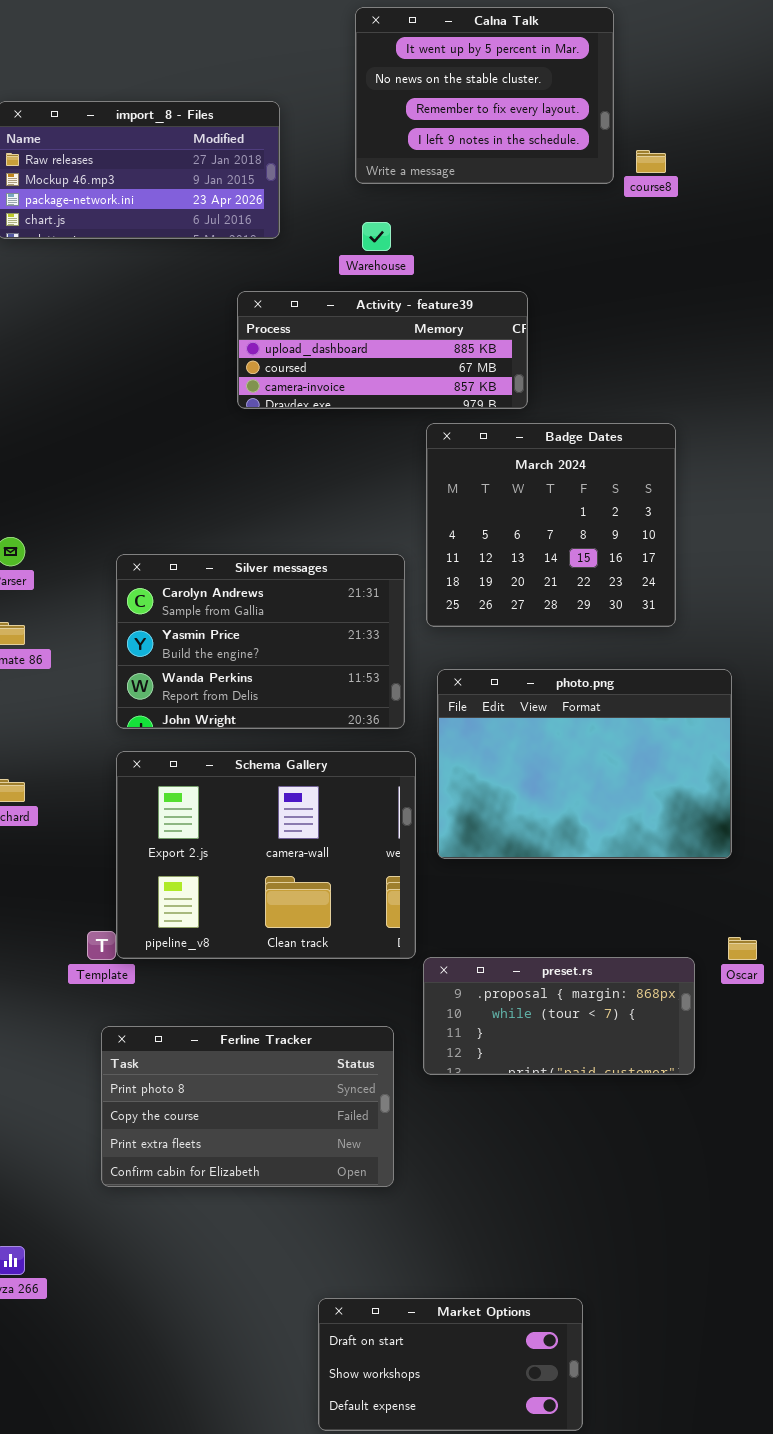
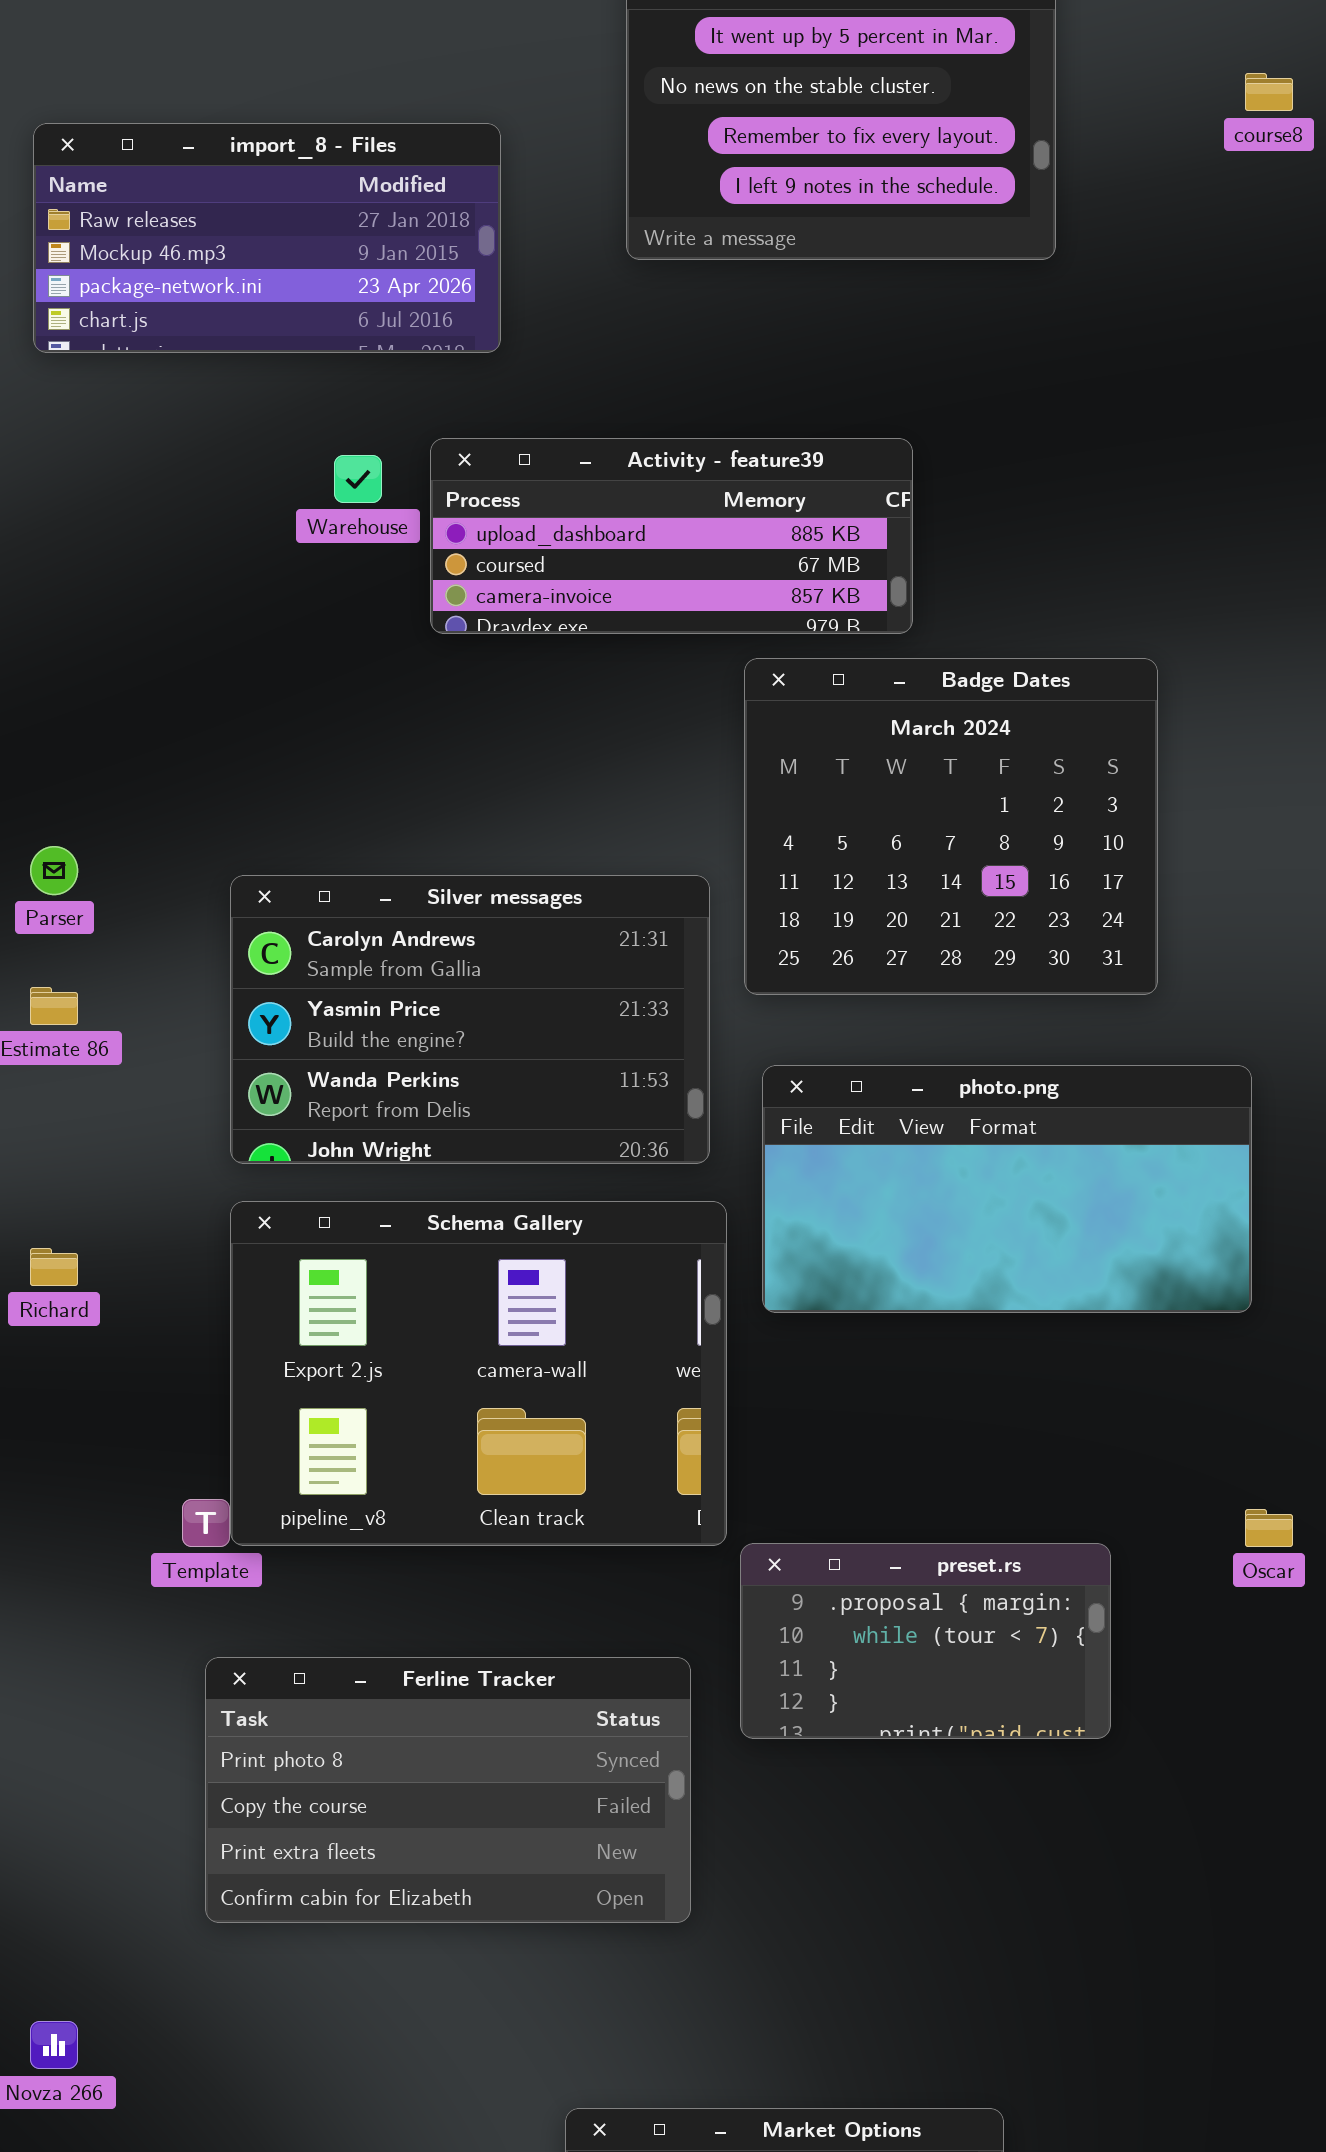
course8: [636,150,666,173] -> [1245,73,1293,111], moved
Warehouse: [362,222,391,251] -> [334,455,382,503], moved
photo.png: [437,669,732,859] -> [762,1065,1252,1313], resized
preset.rs: [423,957,695,1075] -> [740,1543,1111,1739], resized

